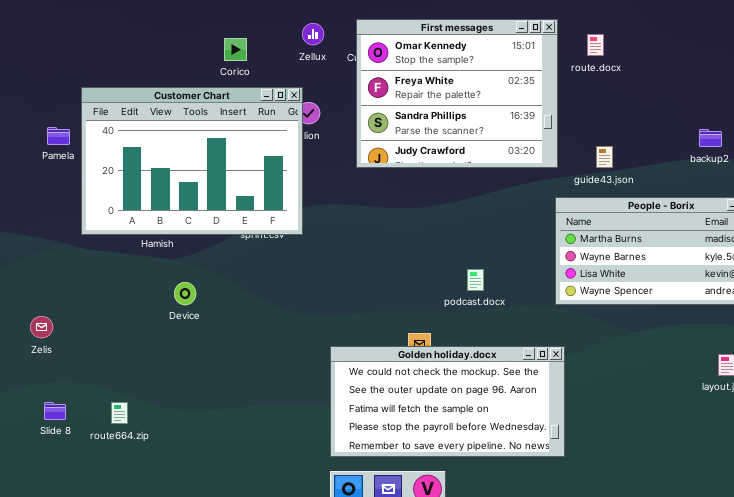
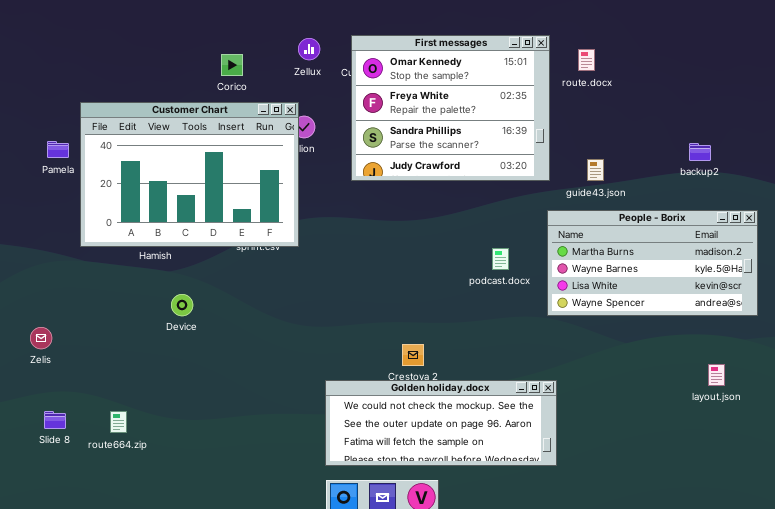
podcast.docx: [467,269,484,291] -> [492,248,509,270], moved
Golden holiday.docx: [330,346,565,457] -> [325,380,557,466], resized

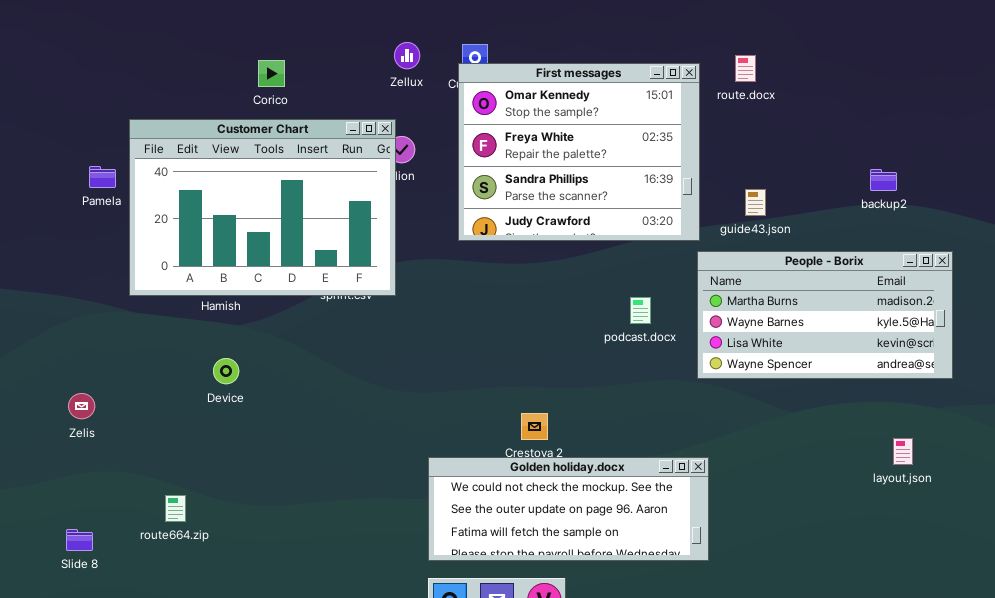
First messages: [351,35,550,181] -> [458,63,700,241], moved
Corico: [221,54,243,76] -> [258,60,285,87], moved
Device: [171,294,193,316] -> [213,358,239,384], moved
Slide 8: [44,411,66,429] -> [66,529,93,551], moved

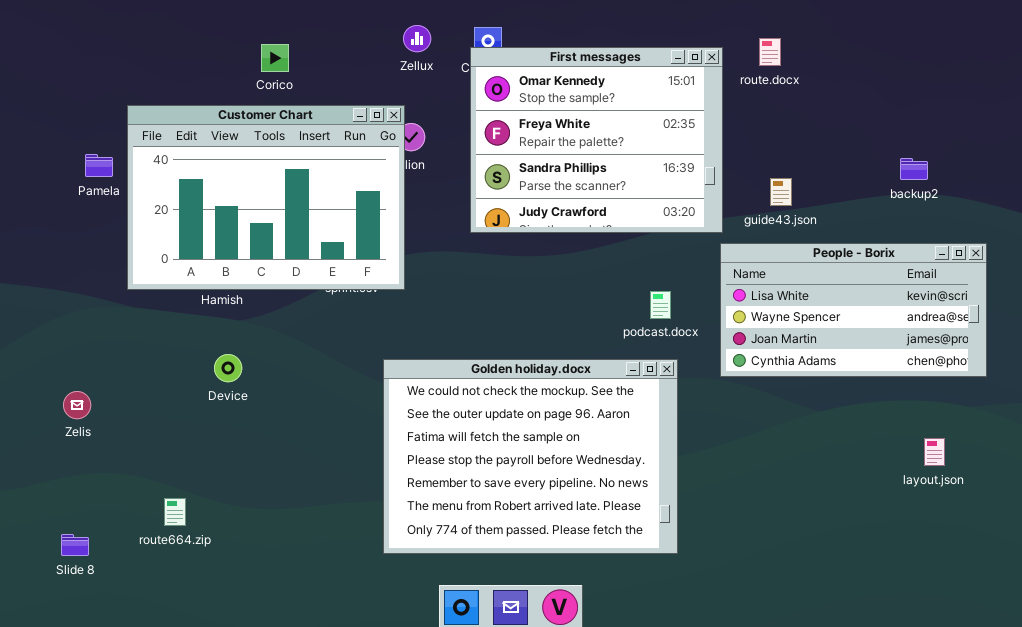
People - Borix: [697,251,953,379] -> [720,243,987,377], scrolled down 2 rows
Golden holiday.docx: [428,457,709,561] -> [383,359,678,554], moved, resized

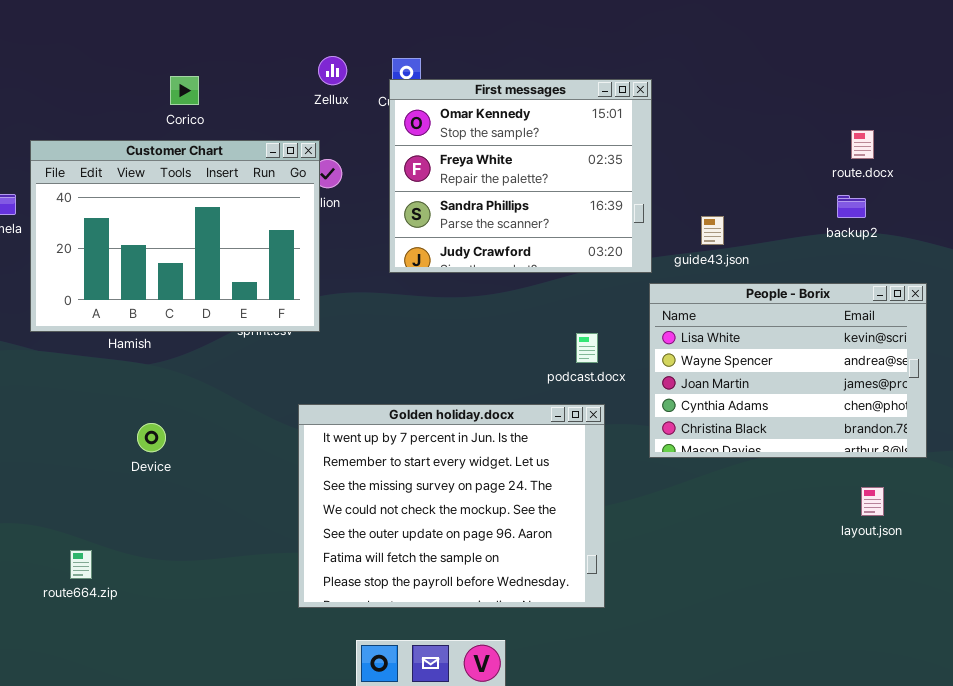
route.docx: [759,38,781,66] -> [851,130,874,159], moved
People - Borix: [720,243,987,377] -> [649,283,927,458], resized
Device: [214,354,242,382] -> [137,423,166,452], moved
Golden holiday.docx: [383,359,678,554] -> [298,404,605,608], scrolled up 3 rows

